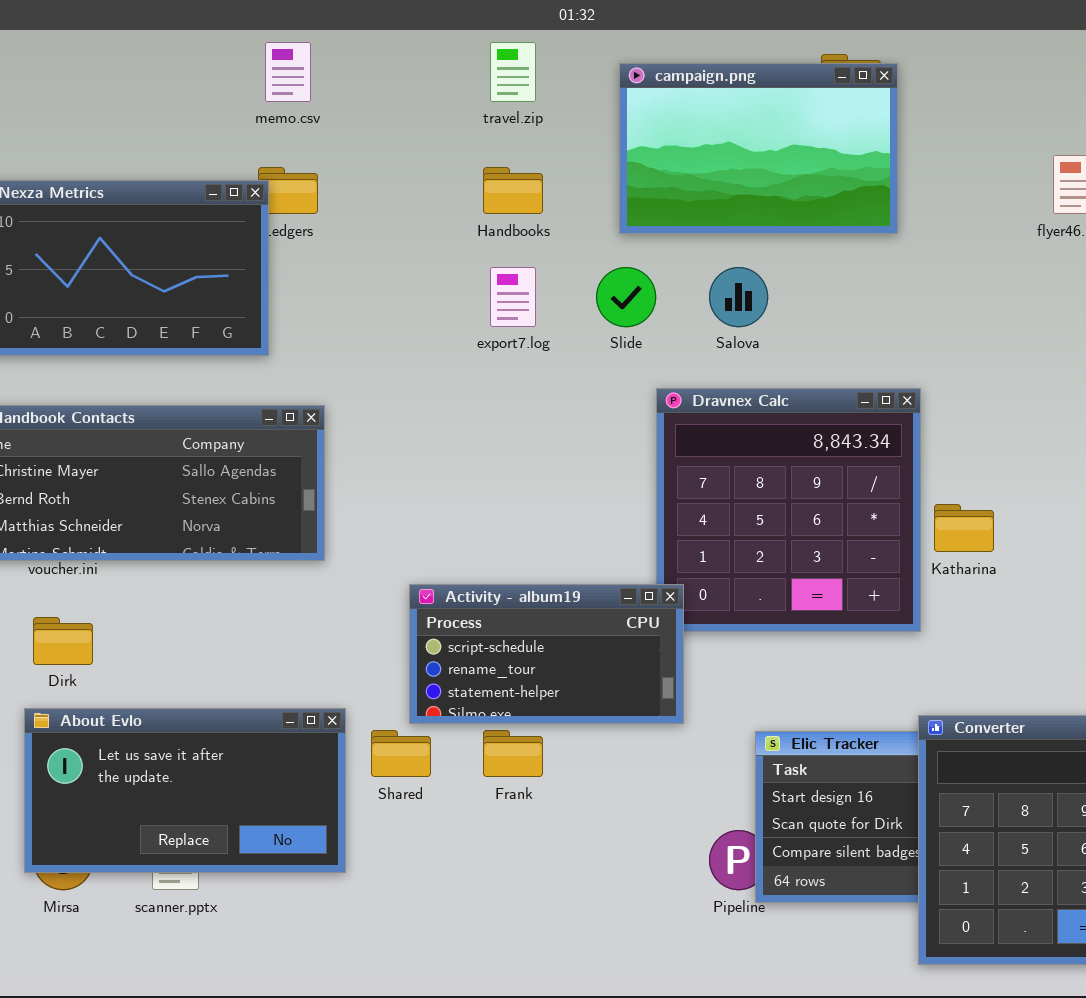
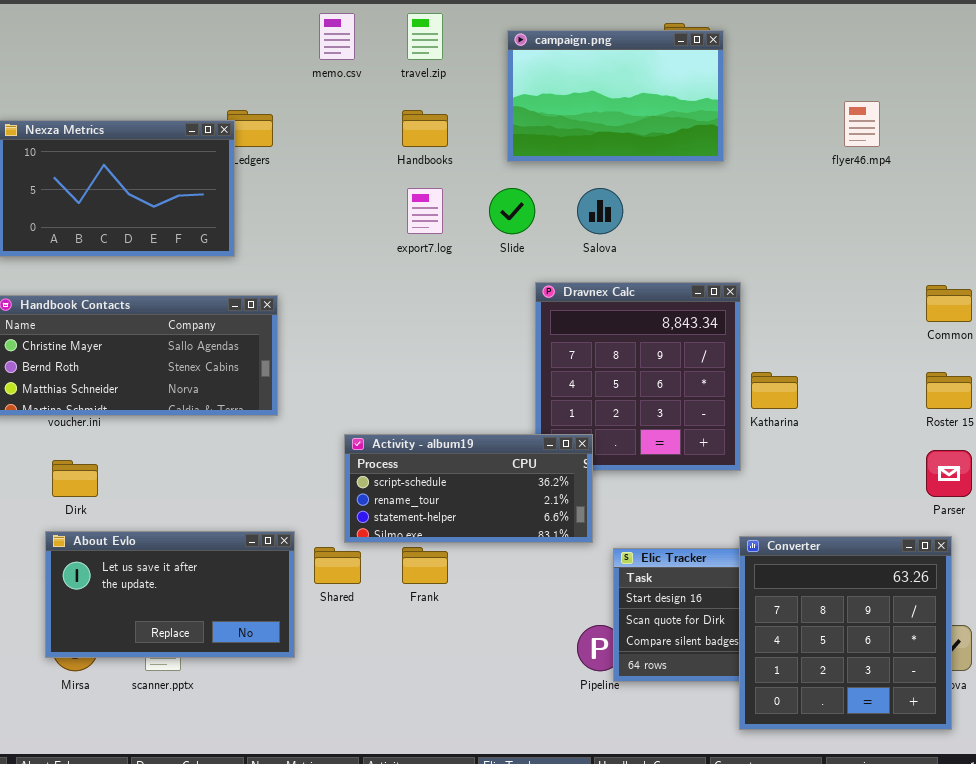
memo.csv: [265,42,311,102] -> [319,13,355,60], moved
Activity - album19: [409,584,684,724] -> [344,434,593,543], resized

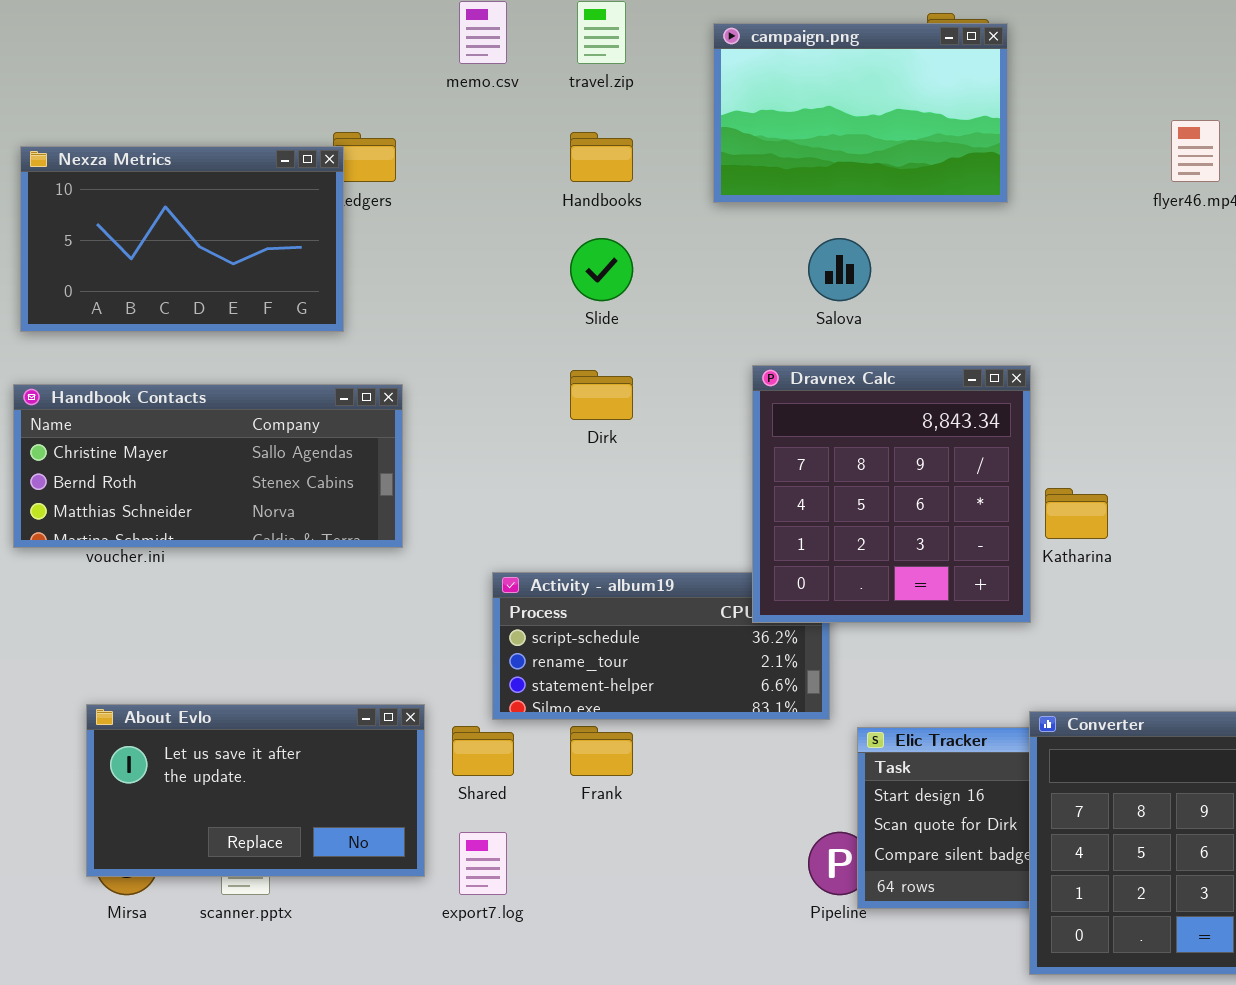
export7.log: [407,188,443,234] -> [459,832,507,895], moved
Slide: [489,188,535,234] -> [570,238,633,301], moved
Dravnex Calc: [535,282,741,471] -> [752,365,1031,623], raised
Dirk: [52,460,98,497] -> [570,370,633,420], moved

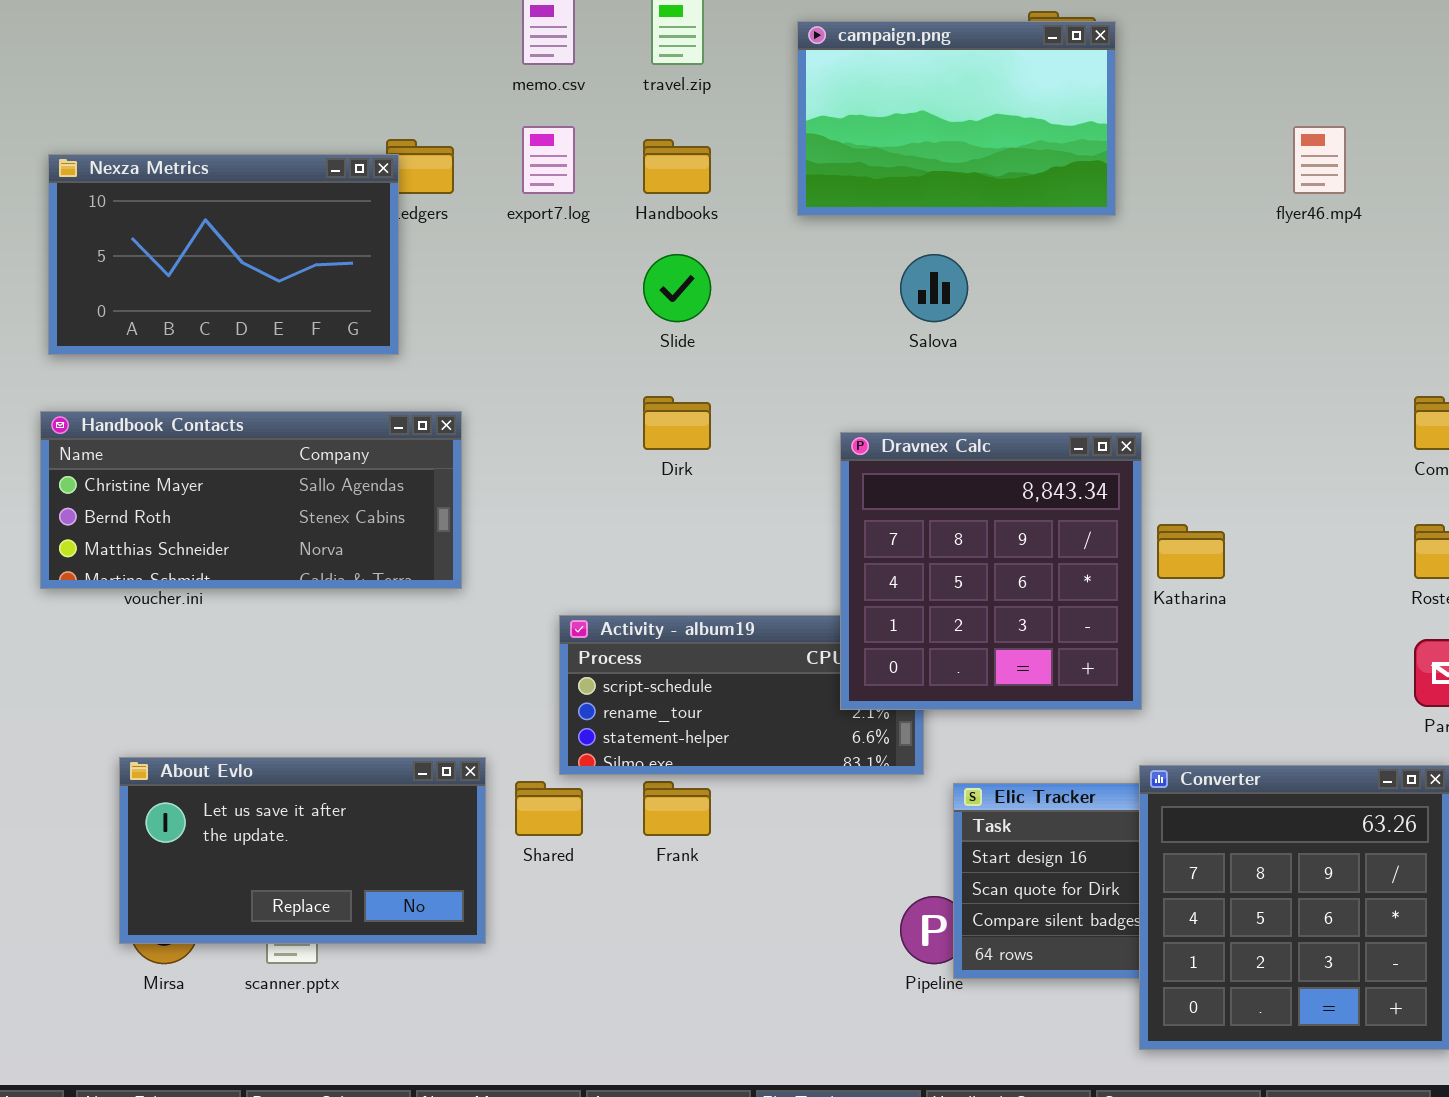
Dravnex Calc: [752,365,1031,623] -> [840,432,1142,710], moved
export7.log: [459,832,507,895] -> [522,126,575,194], moved

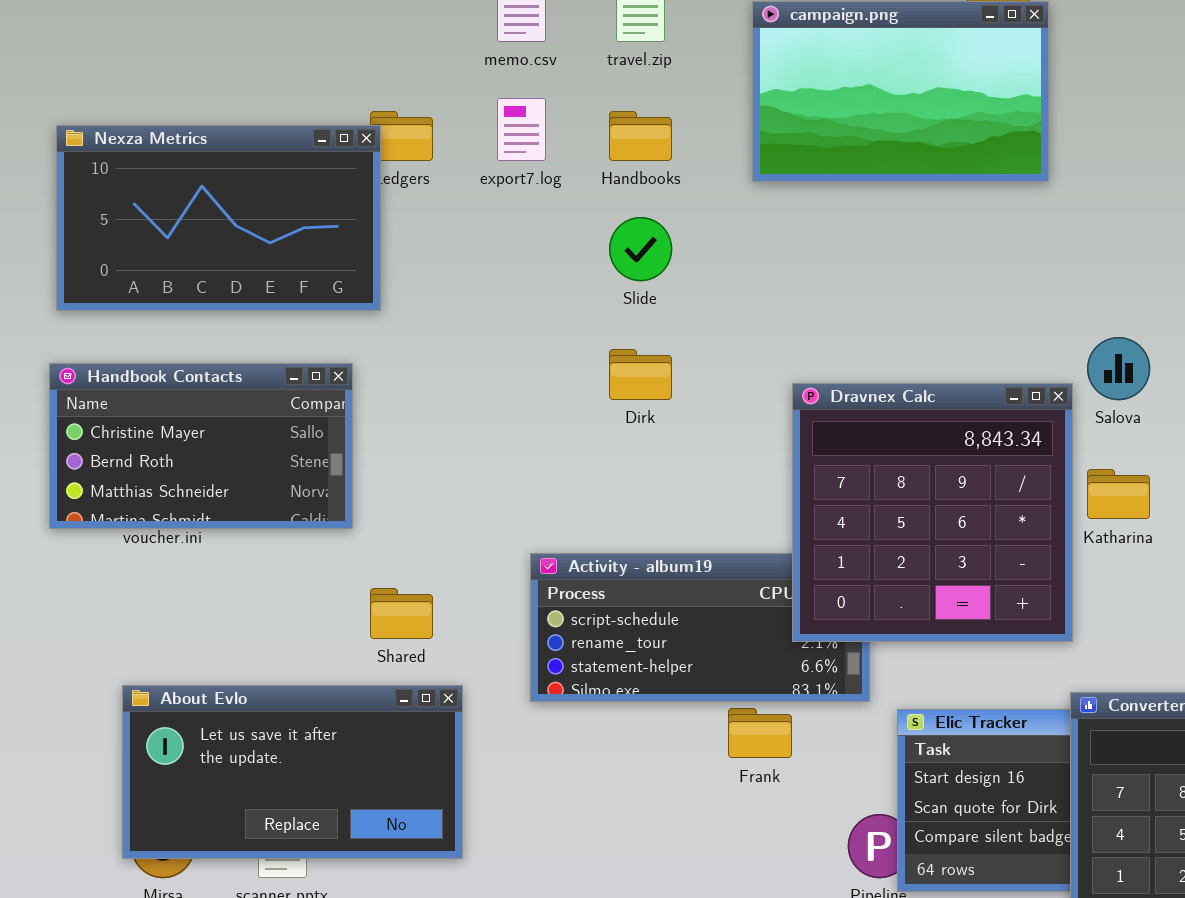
Salova: [900,254,968,322] -> [1087,337,1150,400], moved
Handbook Contacts: [40,411,462,589] -> [49,363,353,529], resized
Shared: [515,781,583,836] -> [370,588,433,639], moved
Frank: [643,781,711,836] -> [728,708,792,758], moved

